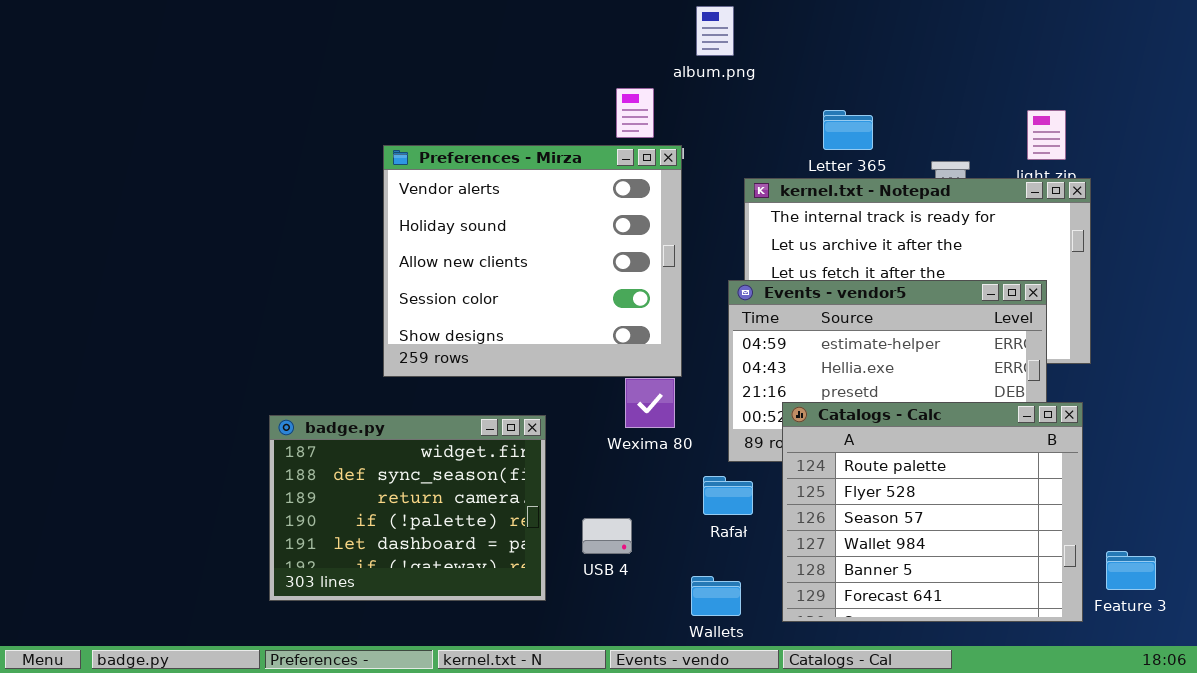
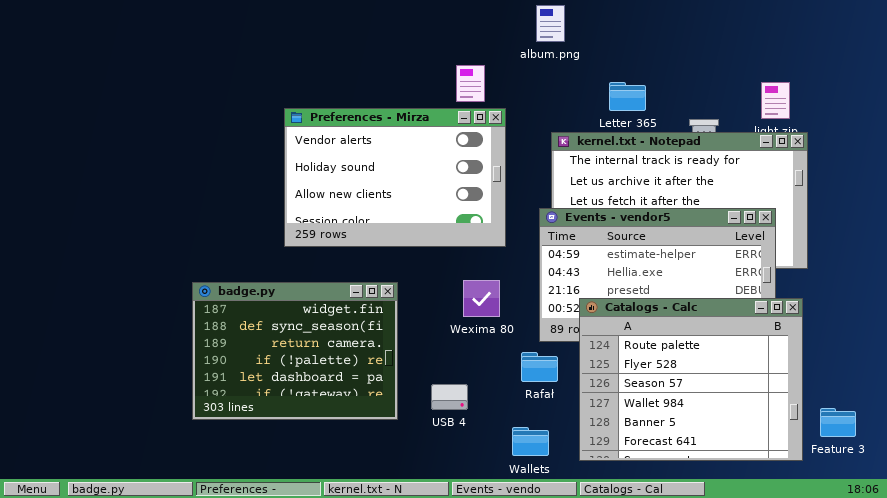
album.png: [696,6,734,56] -> [536,5,565,42], moved
Preferences - Mirza: [383,145,682,377] -> [284,108,506,247], resized
badge.py: [269,415,546,601] -> [192,282,398,420], moved

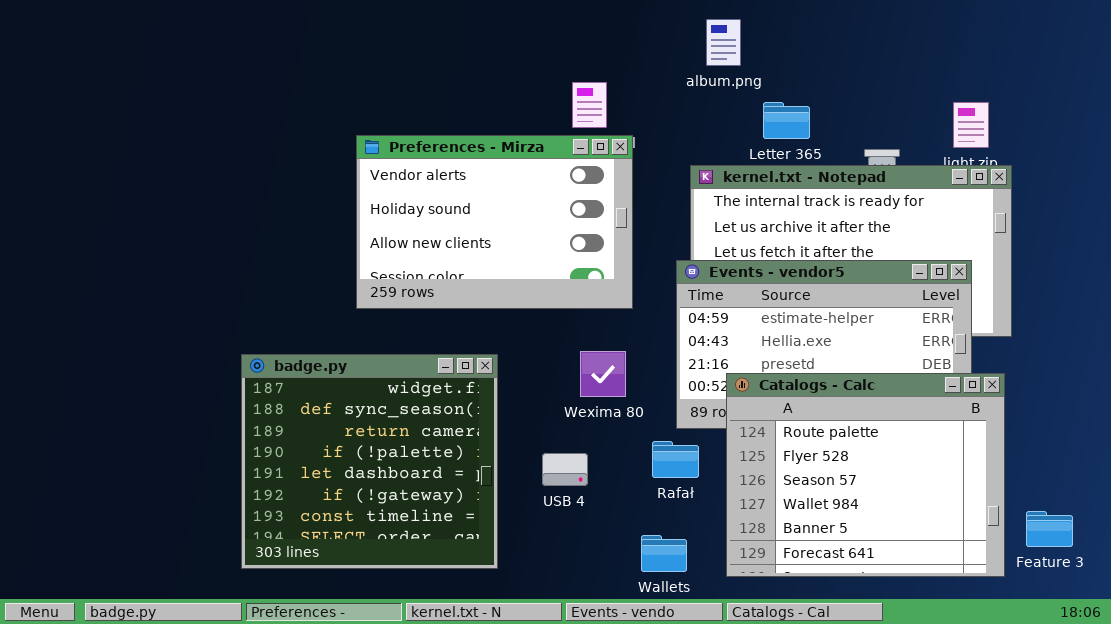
album.png: [536,5,565,42] -> [706,19,741,66], moved
badge.py: [192,282,398,420] -> [241,354,498,569], resized
USB 4: [431,384,468,410] -> [542,453,588,486], moved

